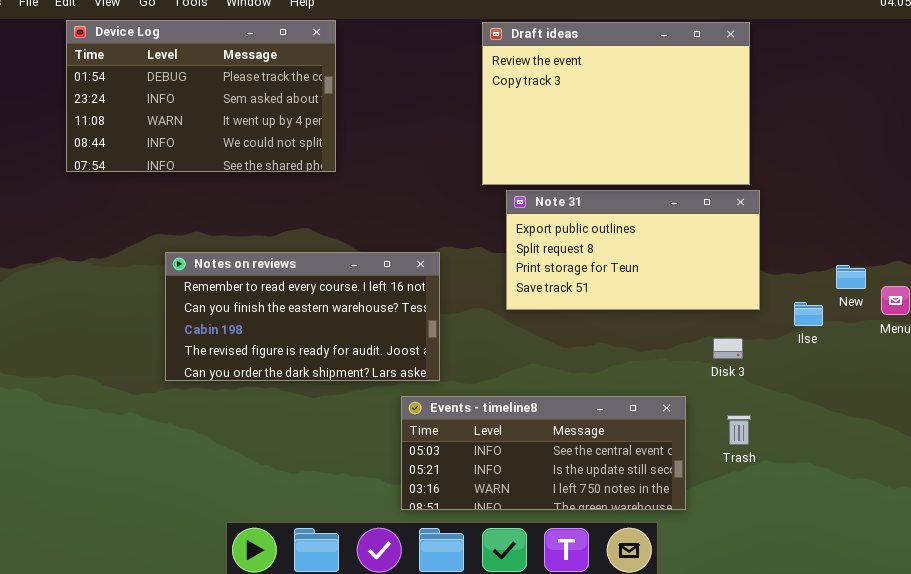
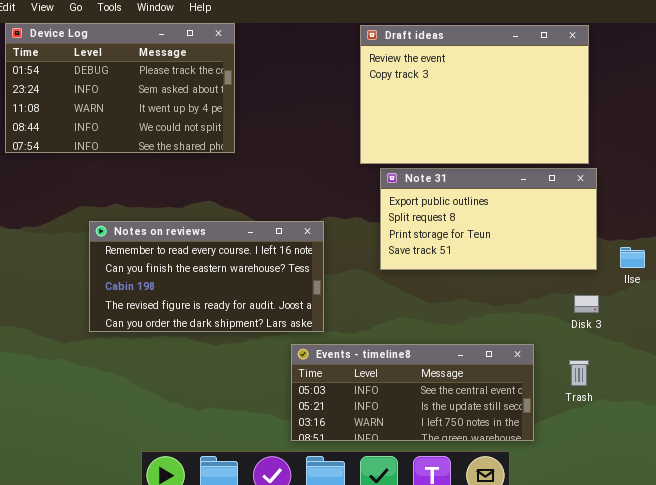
Ilse: [794,302,823,326] -> [620,247,645,268], moved
Disk 3: [713,338,743,359] -> [574,295,599,313], moved

